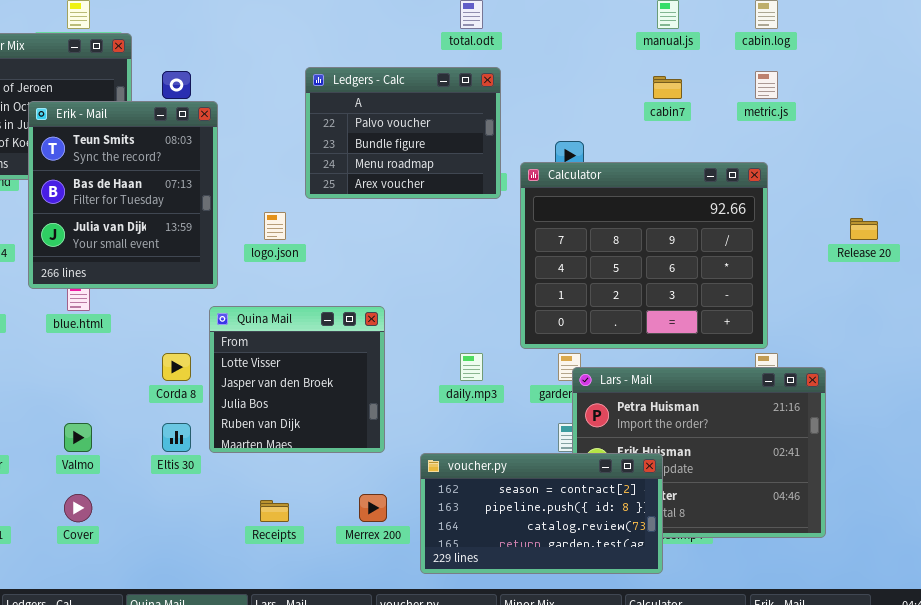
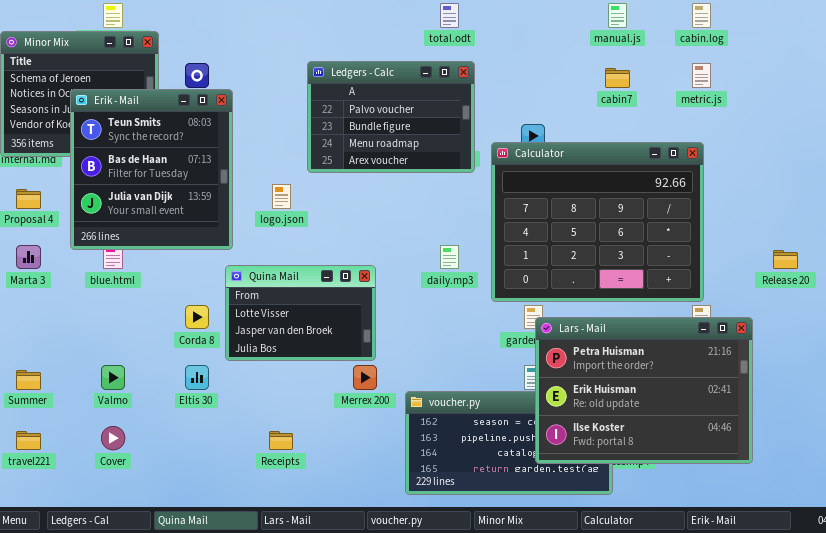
Release 20: [850,218,878,240] -> [773,250,798,269], moved
Quina Mail: [209,306,385,453] -> [225,265,376,361], resized
daily.mp3: [460,353,483,381] -> [440,245,459,269], moved
Lars - Mail: [572,367,826,538] -> [535,317,753,464], raised
Merrex 200: [359,494,387,522] -> [353,365,377,390], moved

